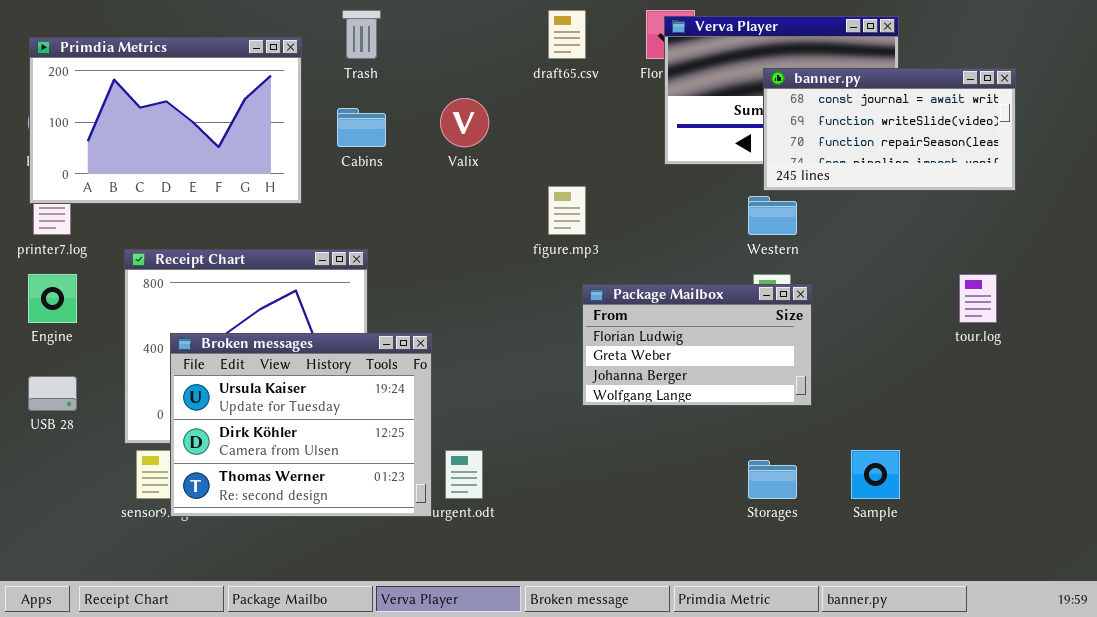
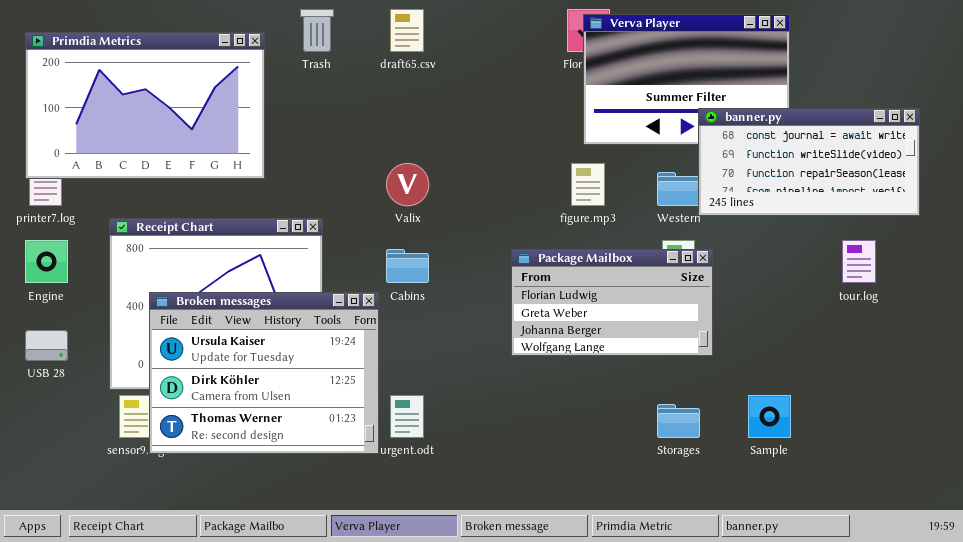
draft65.csv: [548,10,586,59] -> [390,9,424,52], moved
banner.py: [763,68,1016,191] -> [698,108,920,216], moved
Valix: [440,98,489,147] -> [386,163,429,206], moved
Cabins: [337,108,386,147] -> [386,249,429,283], moved
figure.mp3: [548,186,586,235] -> [571,163,605,206], moved

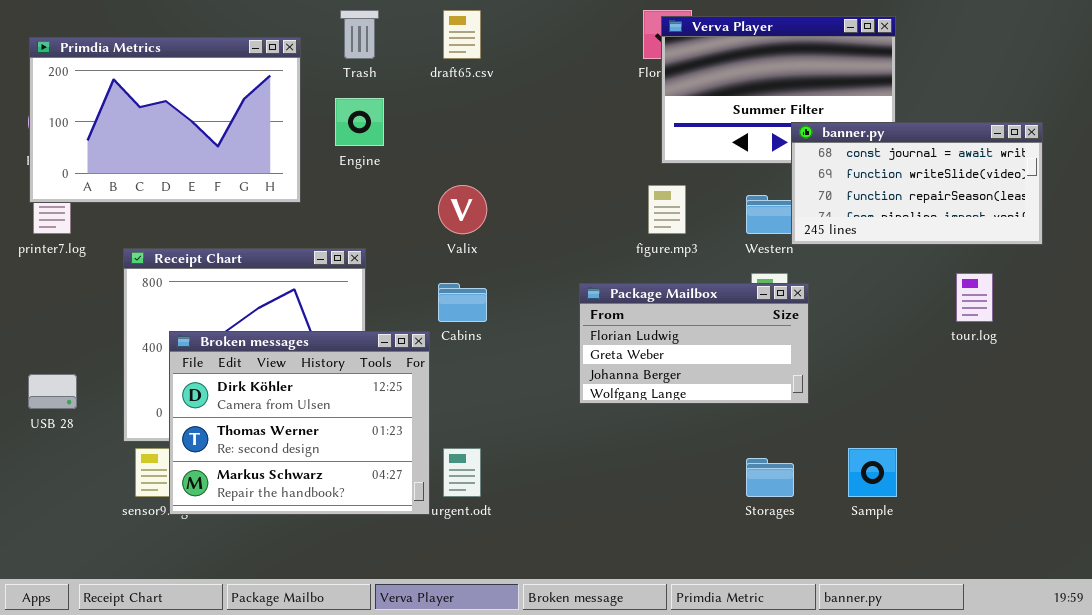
Engine: [25,240,68,283] -> [335,98,384,146], moved
Broken messages: [149,292,379,454] -> [169,331,430,515], scrolled down 1 row

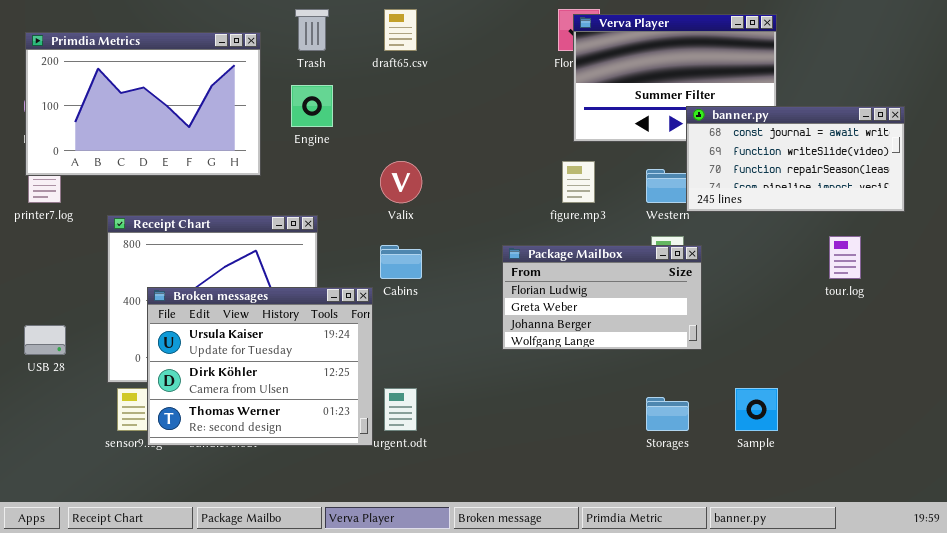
Broken messages: [169,331,430,515] -> [147,287,373,446], scrolled up 1 row

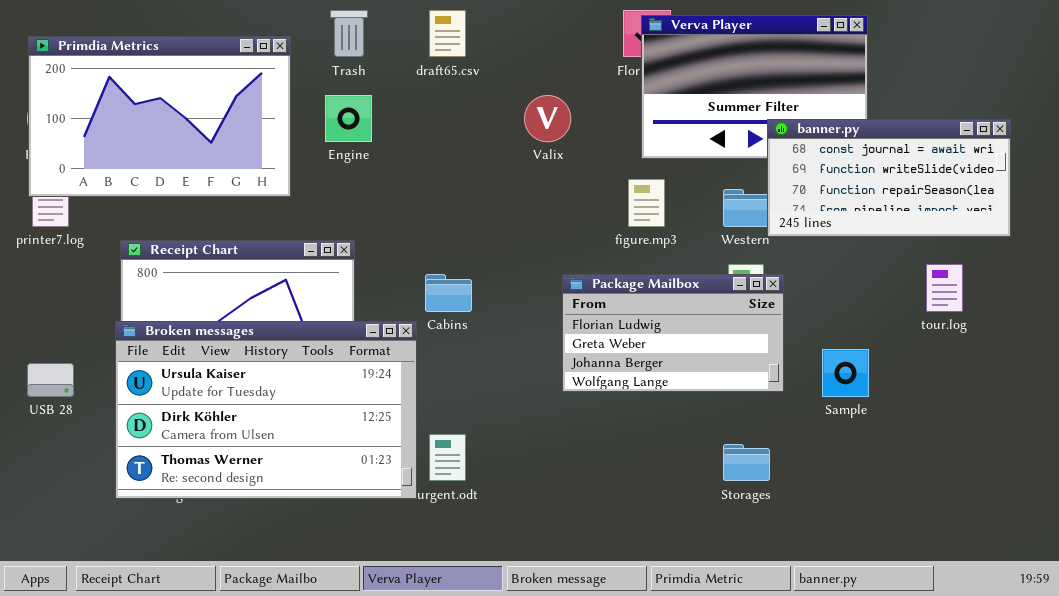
Valix: [380,161,422,203] -> [524,95,571,142], moved
Broken messages: [147,287,373,446] -> [115,321,417,499], resized
Sample: [735,388,778,431] -> [822,349,869,397], moved

